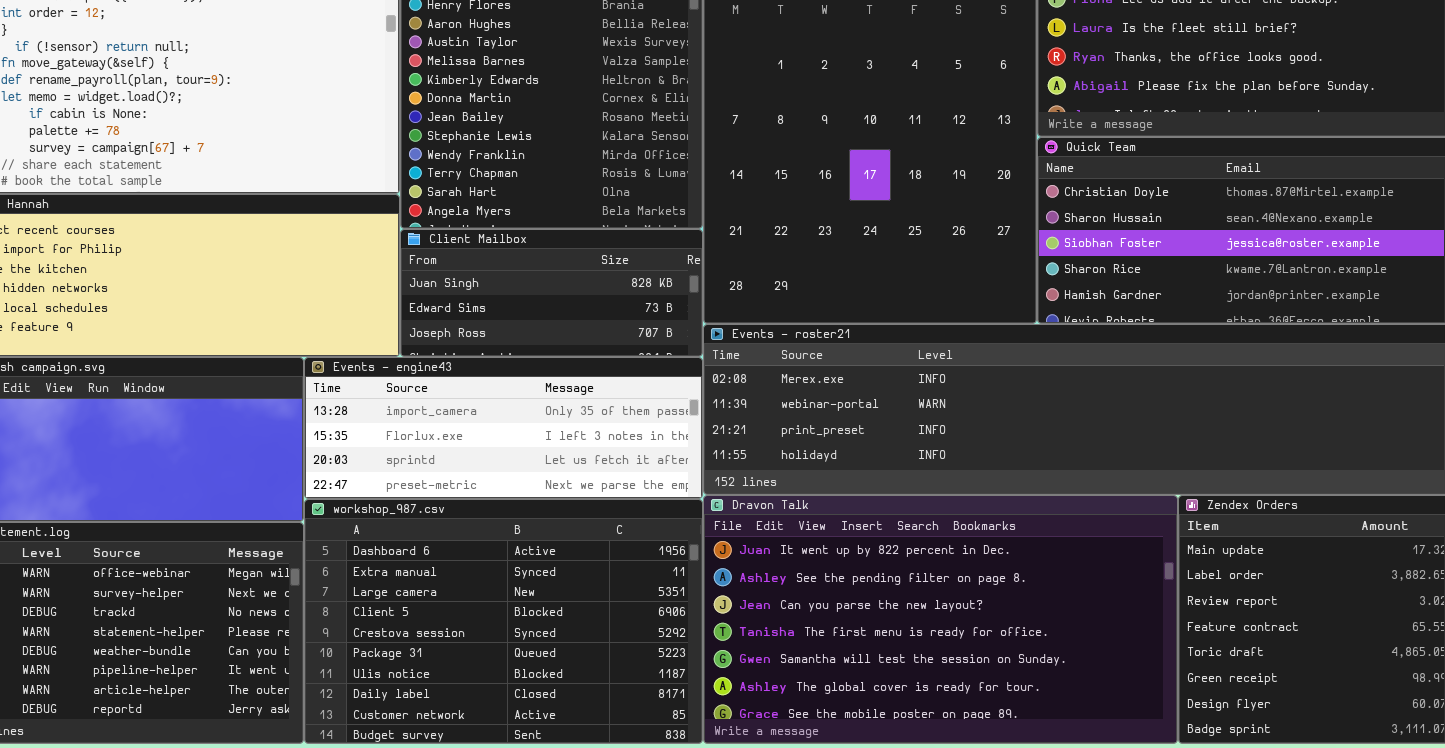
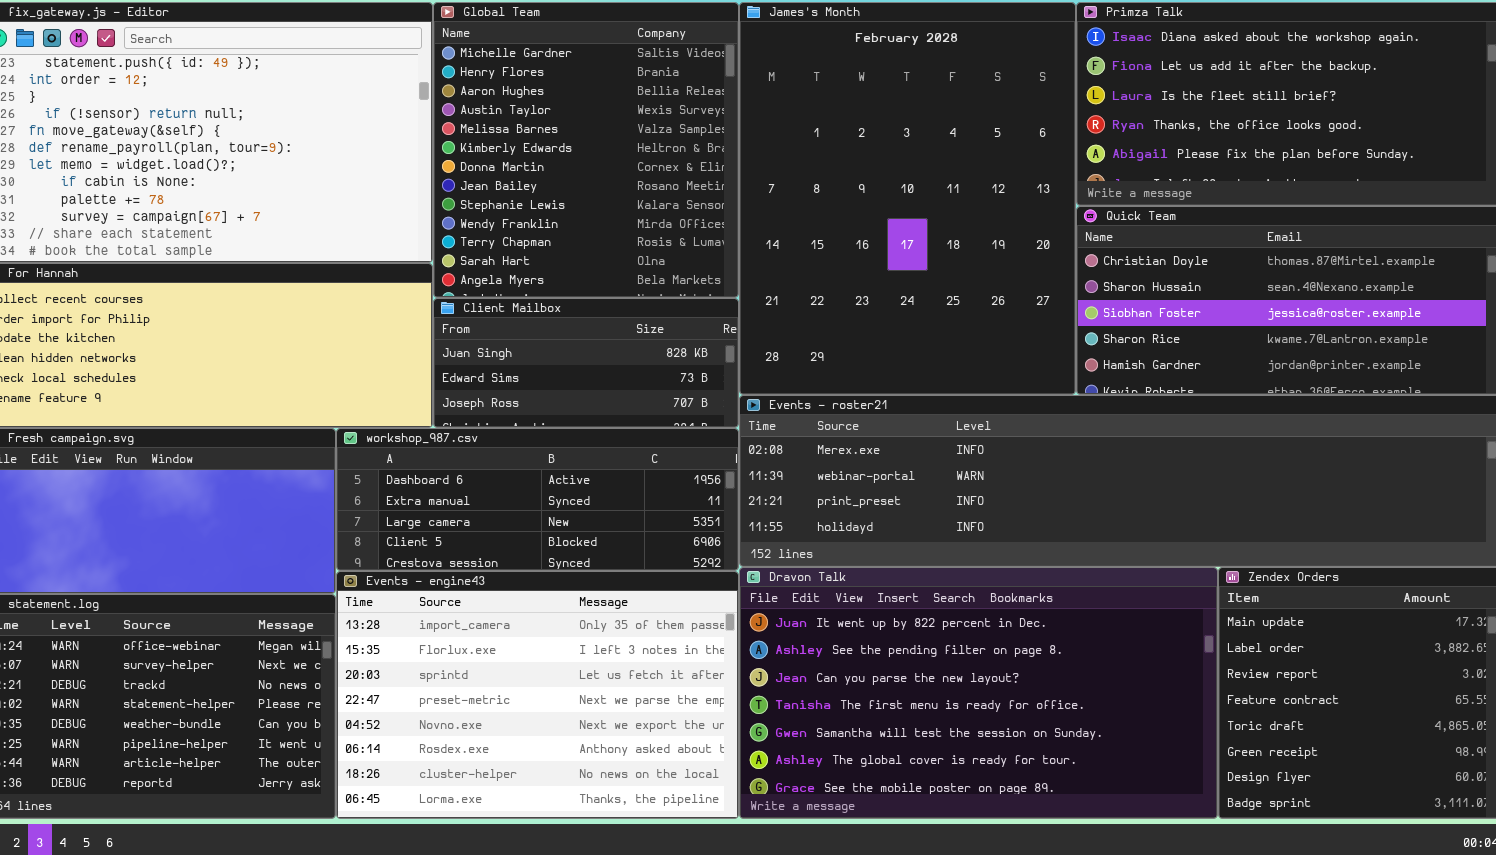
Events - engine43: [304,357,703,499] -> [336,571,739,819], moved, resized
workshop_987.csv: [304,499,703,744] -> [336,428,739,571], moved, resized

